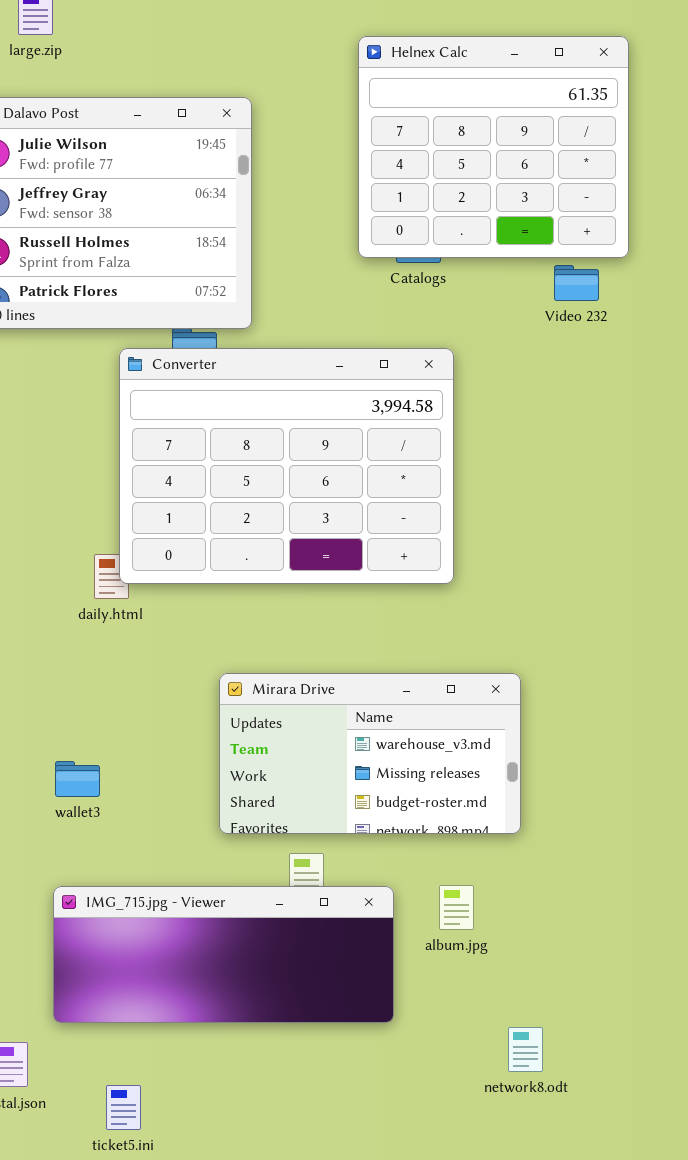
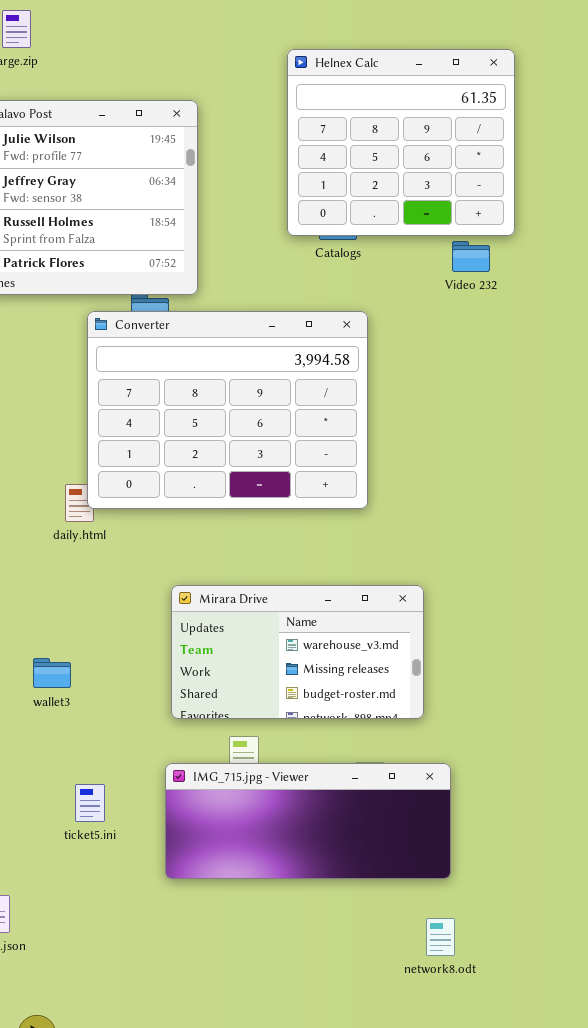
IMG_715.jpg - Viewer: [53,886,394,1023] -> [165,763,451,879], moved
network8.odt: [508,1027,543,1072] -> [426,918,455,956], moved
ticket5.ini: [106,1085,141,1130] -> [75,784,105,822], moved

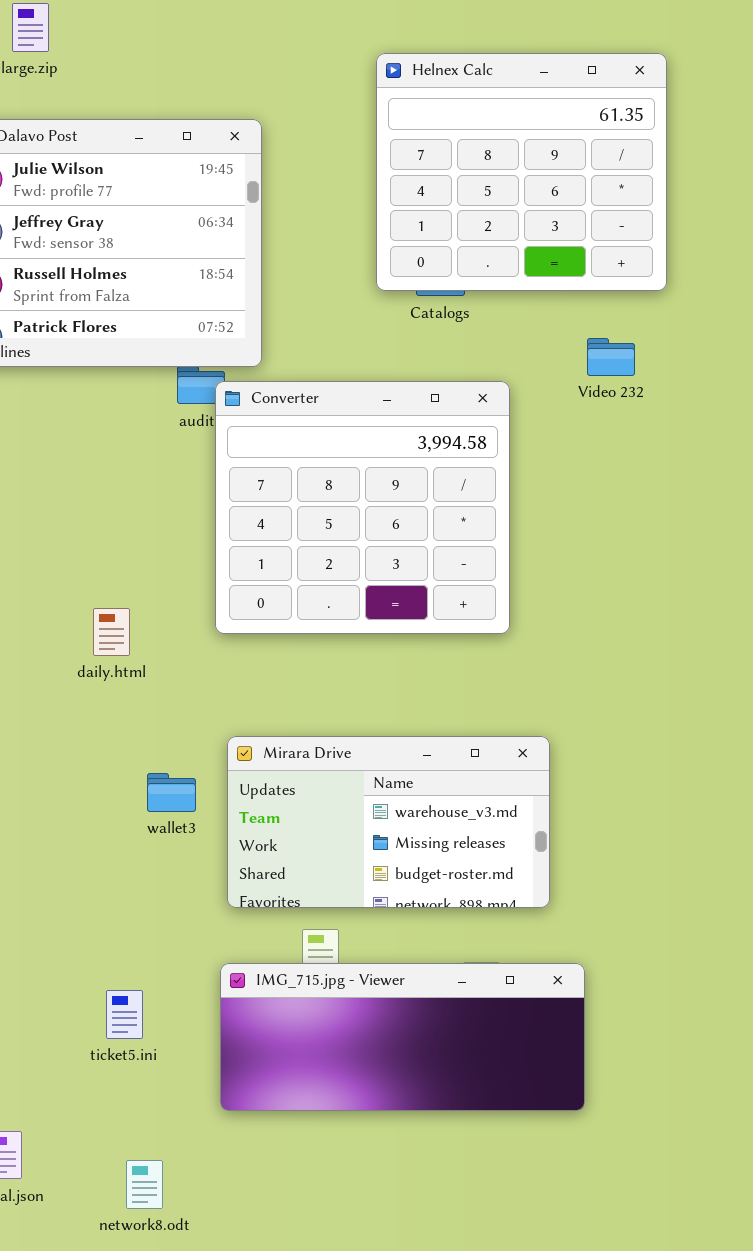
Video 232: [452,241,490,272] -> [587,338,635,376], moved
Converter: [87,311,368,509] -> [215,381,510,634], moved, resized
wallet3: [33,658,71,688] -> [147,773,196,812], moved
network8.odt: [426,918,455,956] -> [126,1160,163,1209], moved

